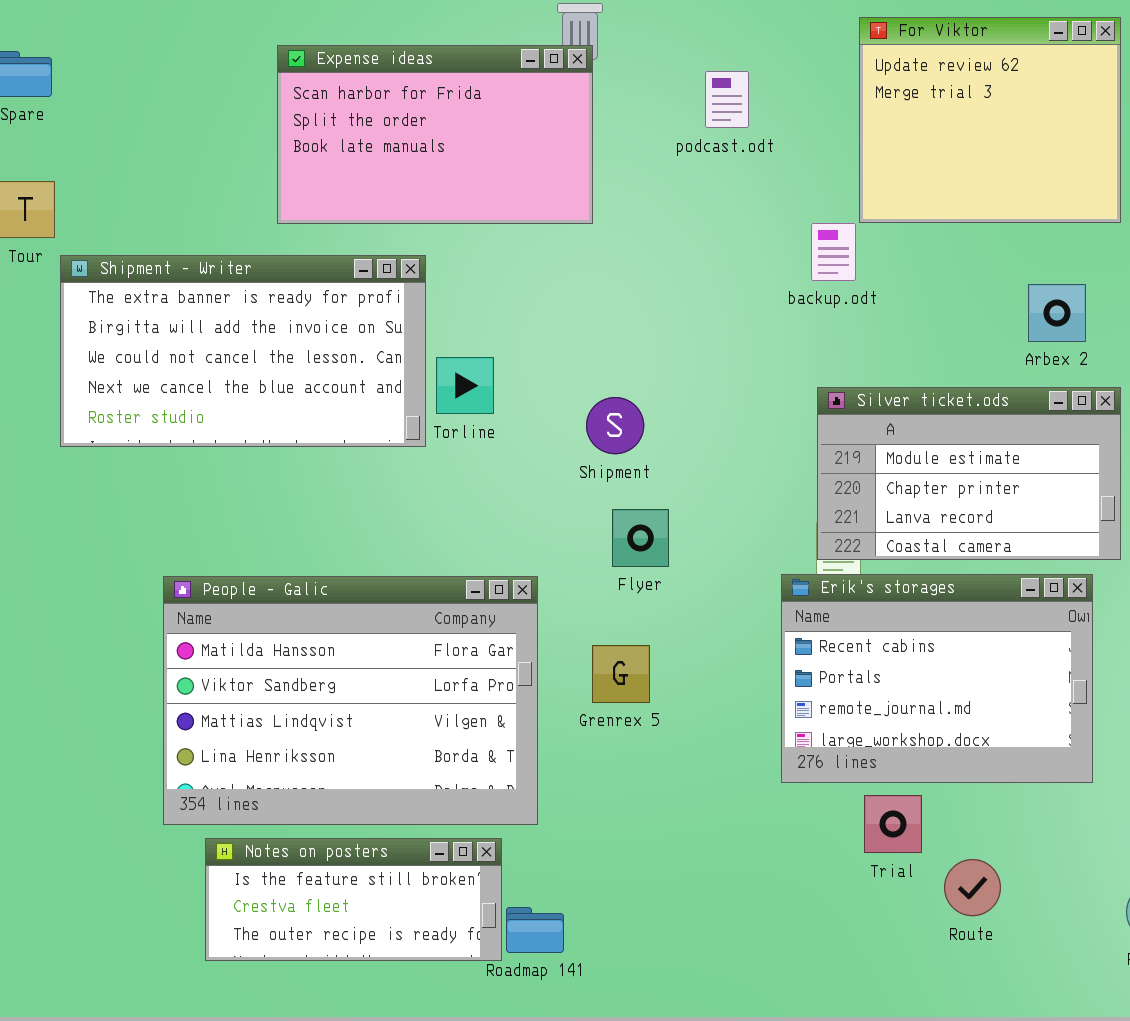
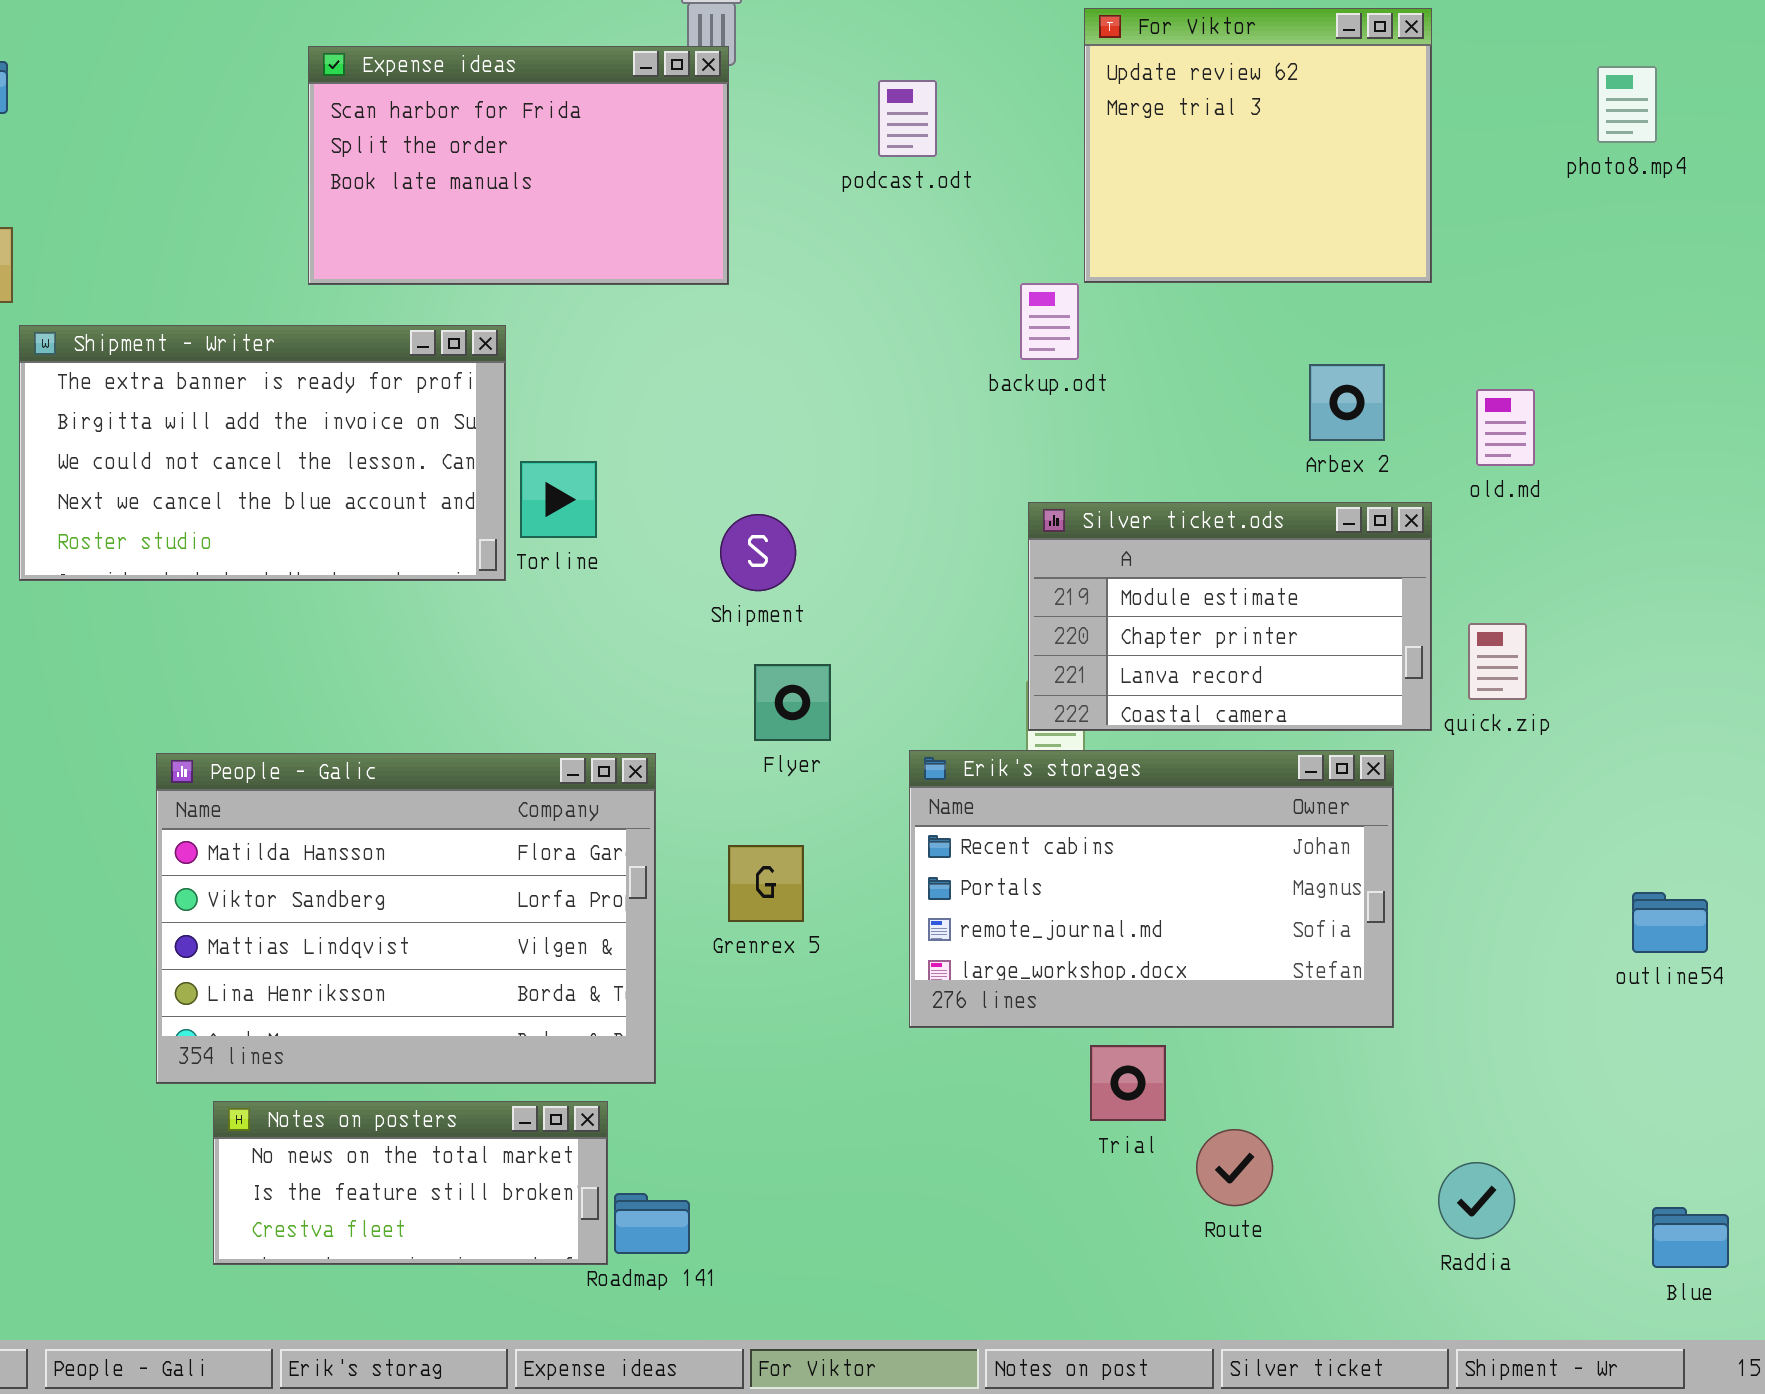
Erik's storages: [781,574,1093,783] -> [909,750,1394,1028], resized
Notes on posters: [205,838,502,961] -> [213,1101,608,1265], scrolled up 1 row

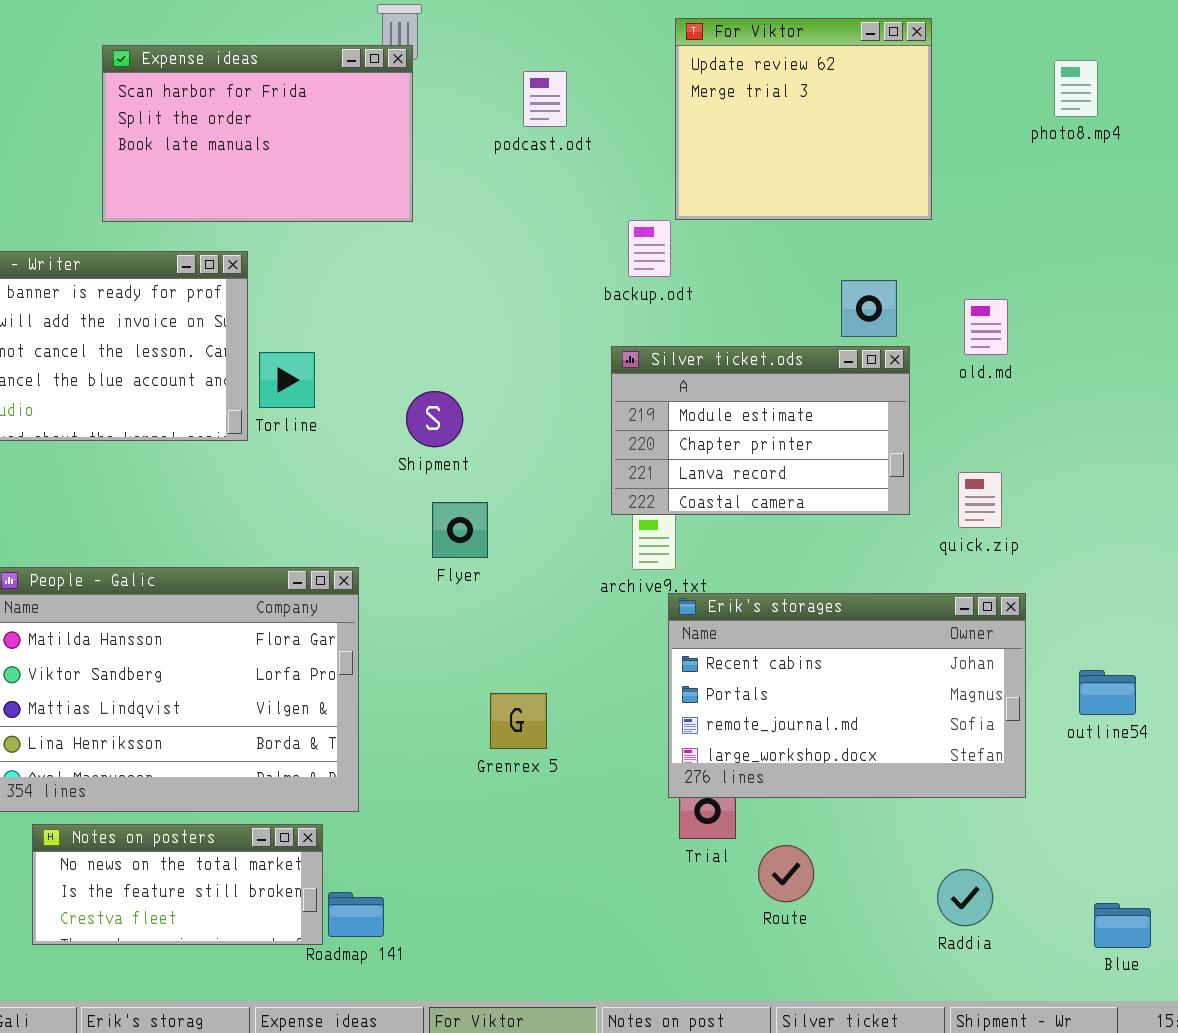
Silver ticket.ods: [1028,502,1432,731] -> [611,346,910,515], moved
Erik's storages: [909,750,1394,1028] -> [668,593,1026,798], moved
Grenrex 5: [728,845,804,922] -> [490,693,547,749], moved

